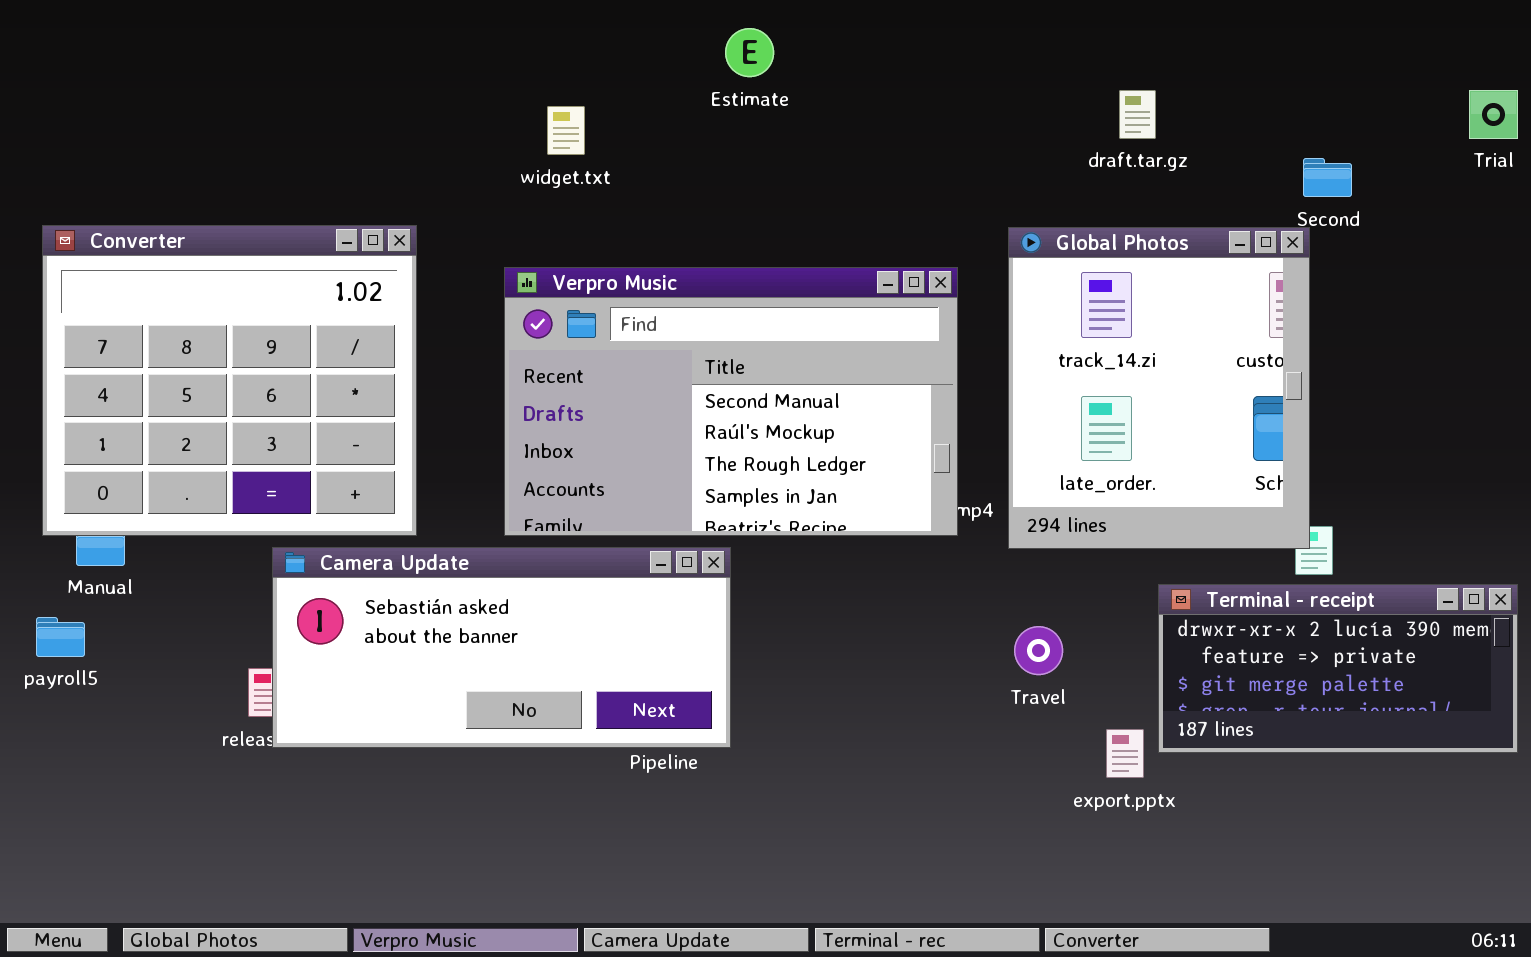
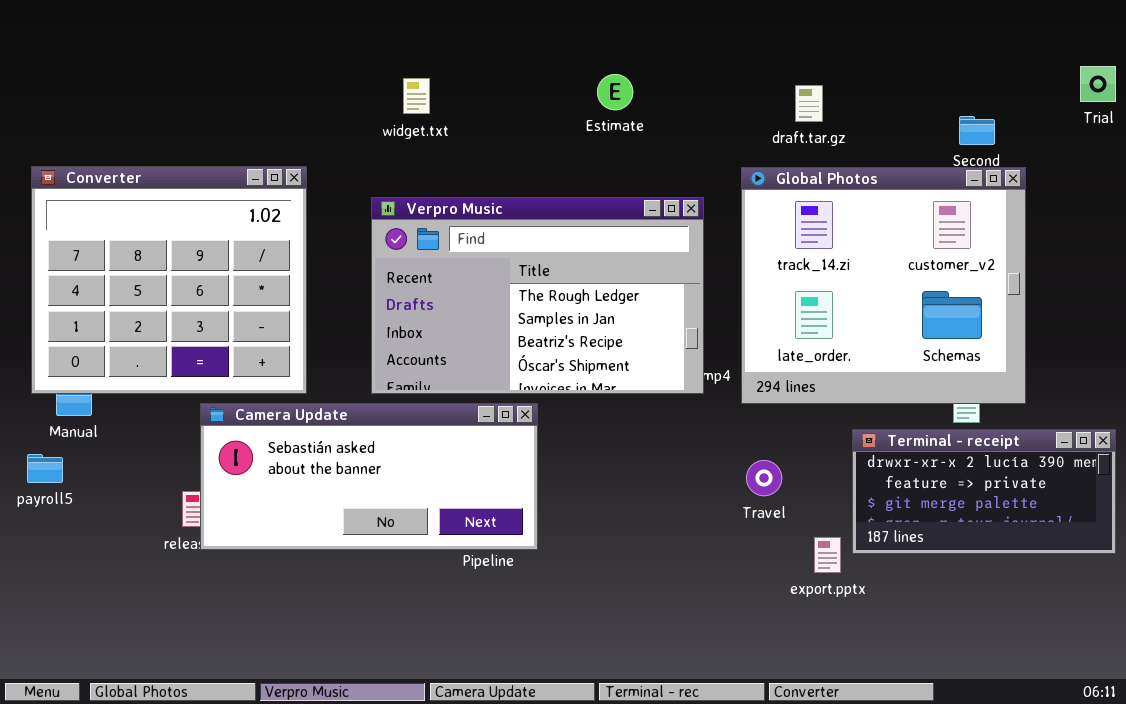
Estimate: [725,28,774,77] -> [597,74,633,110], moved
draft.tar.gz: [1119,90,1156,139] -> [795,85,823,122], moved
Global Photos: [1008,227,1310,549] -> [741,167,1026,404], resized
Verpro Music: [504,267,958,536] -> [371,197,704,394], scrolled down 2 rows

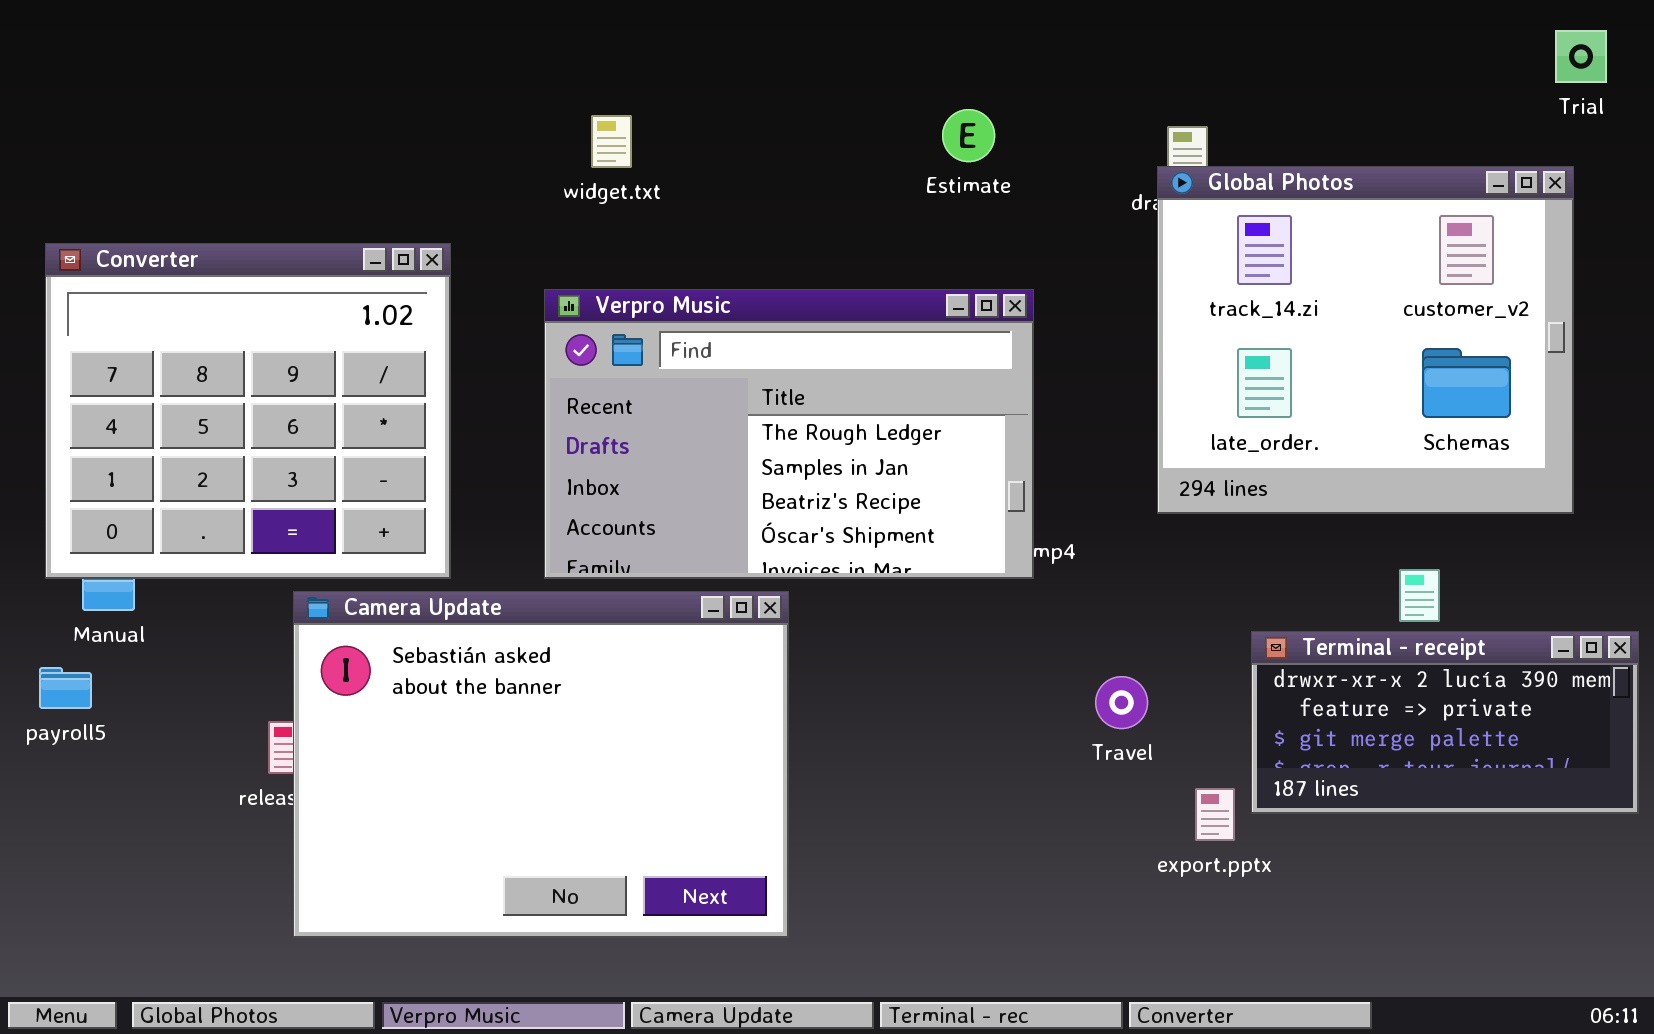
Trial: [1080,66,1116,102] -> [1555,30,1607,83], moved
Estimate: [597,74,633,110] -> [942,109,995,162], moved
Global Photos: [741,167,1026,404] -> [1157,166,1574,514], moved
Camera Update: [200,403,538,550] -> [293,591,789,938], resized

